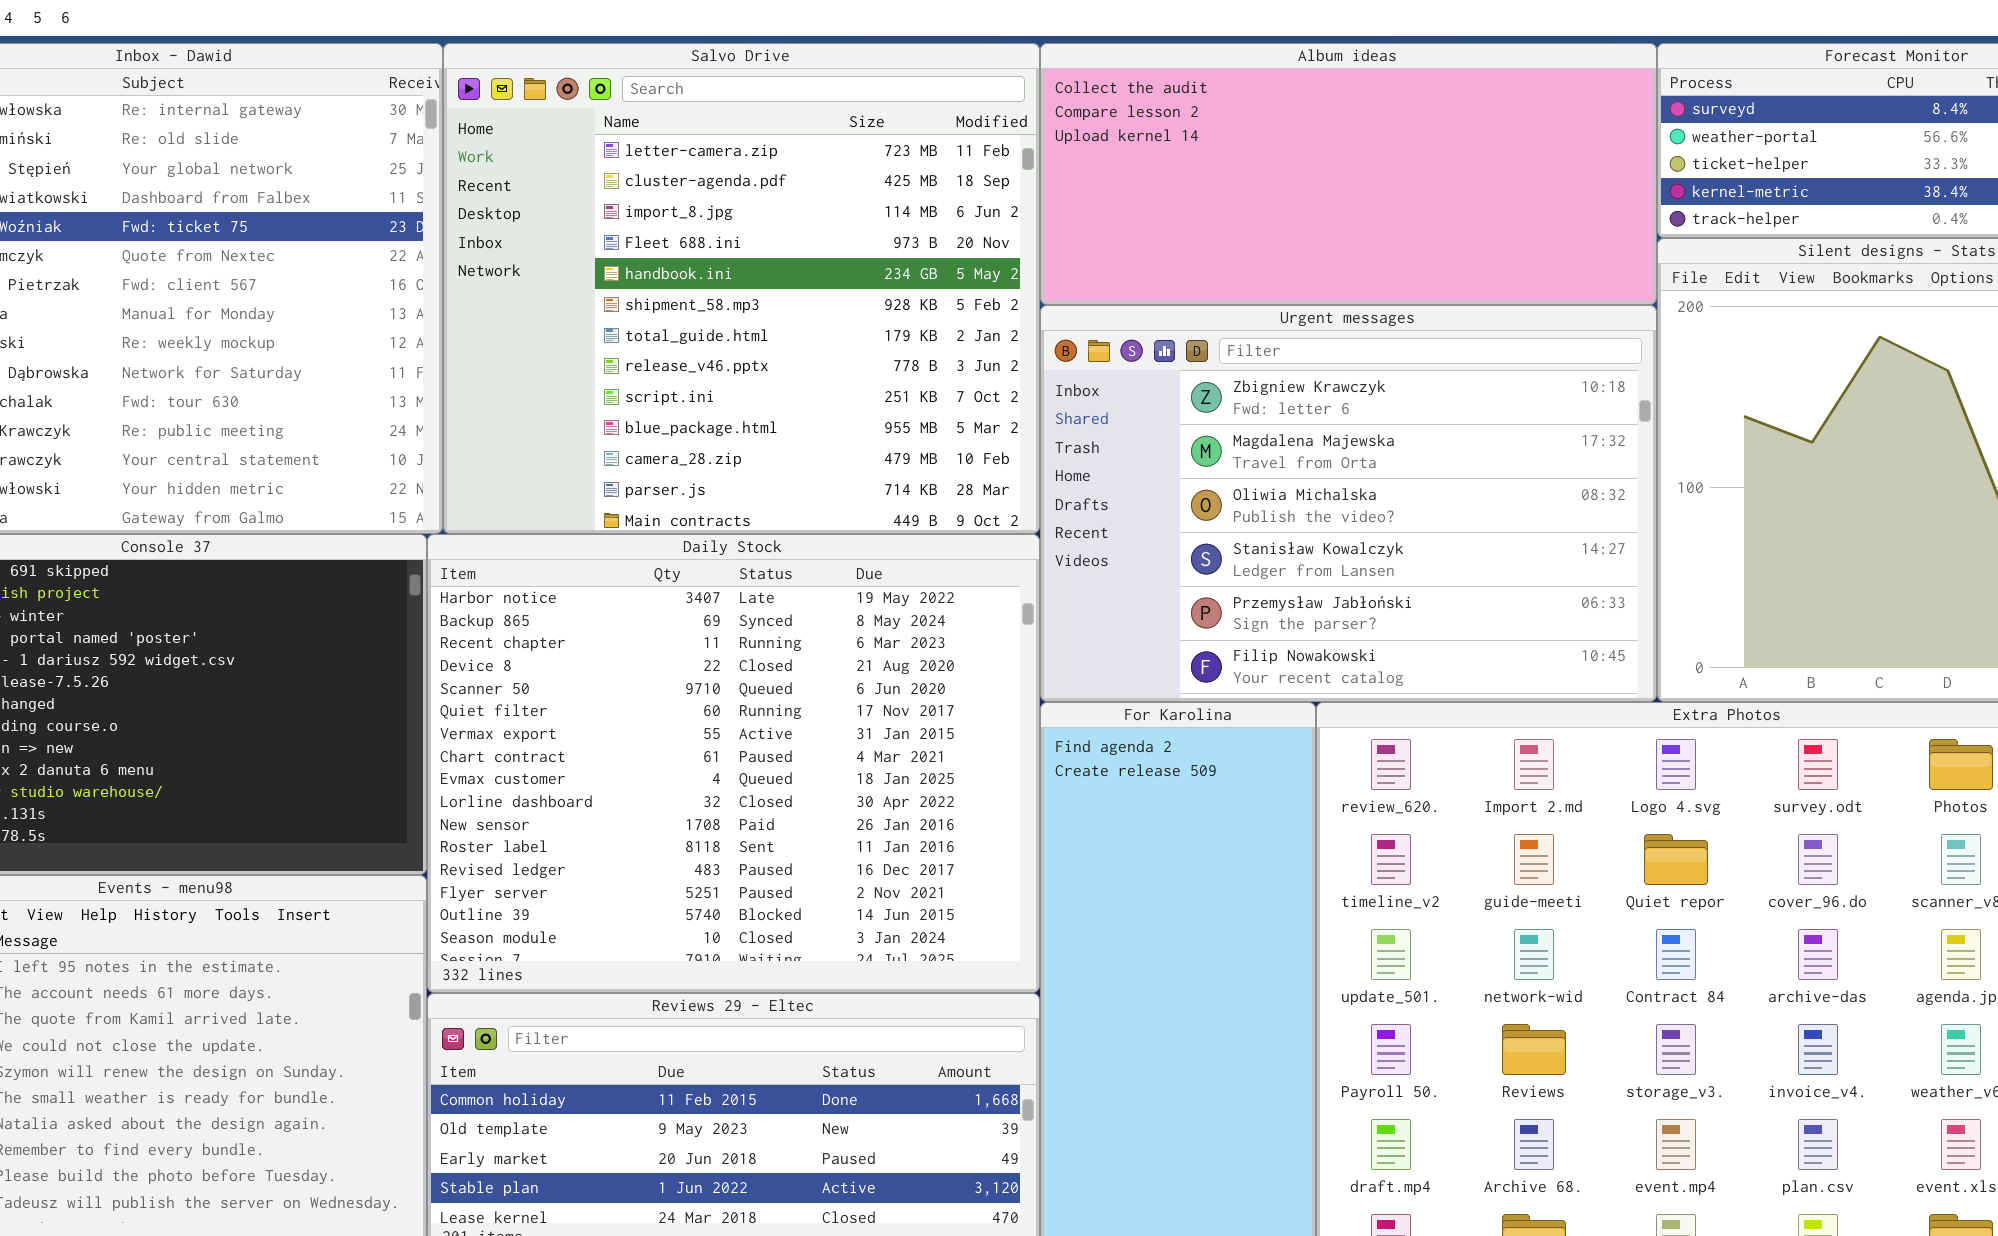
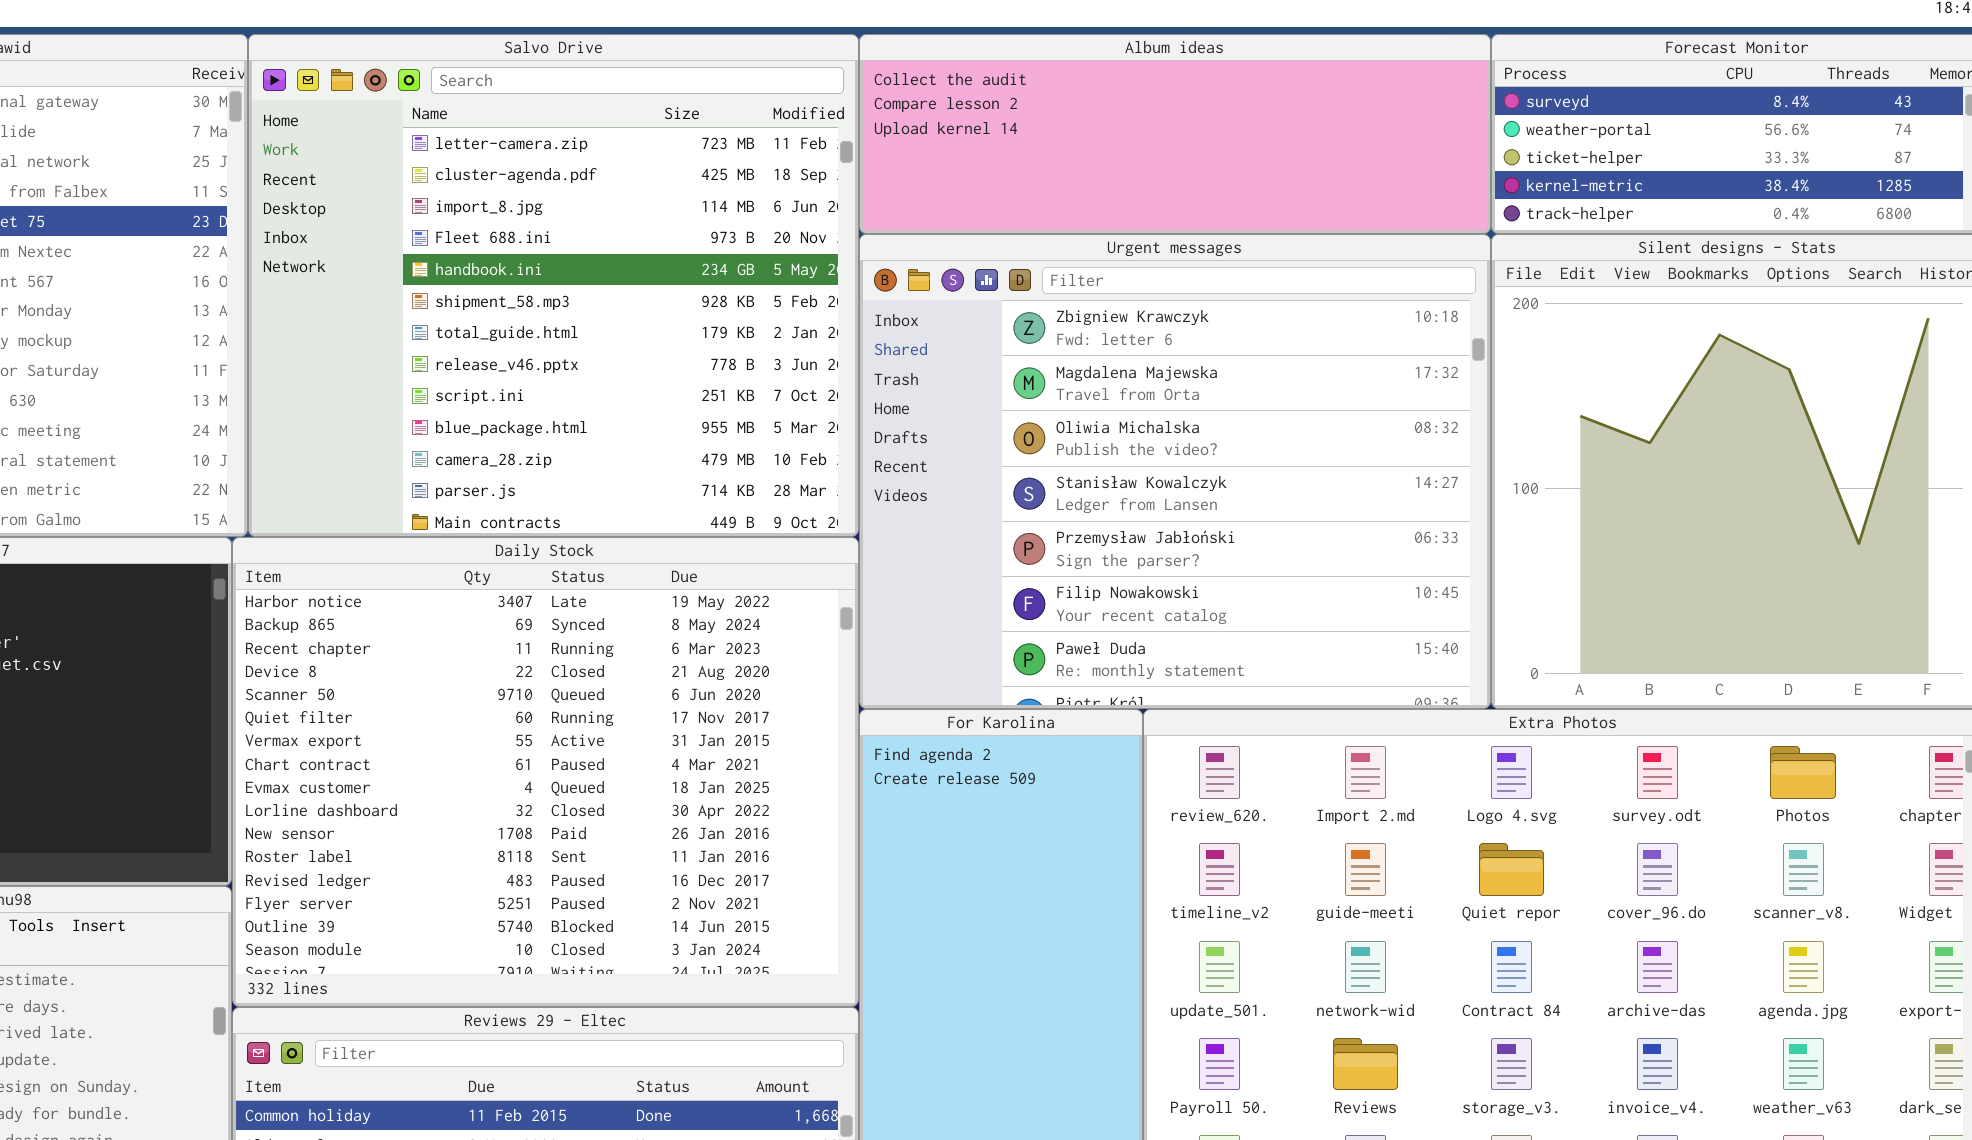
Album ideas: [1040,43,1657,305] -> [859,34,1491,234], resized
Urgent messages: [1040,305,1657,702] -> [859,234,1491,709], resized

